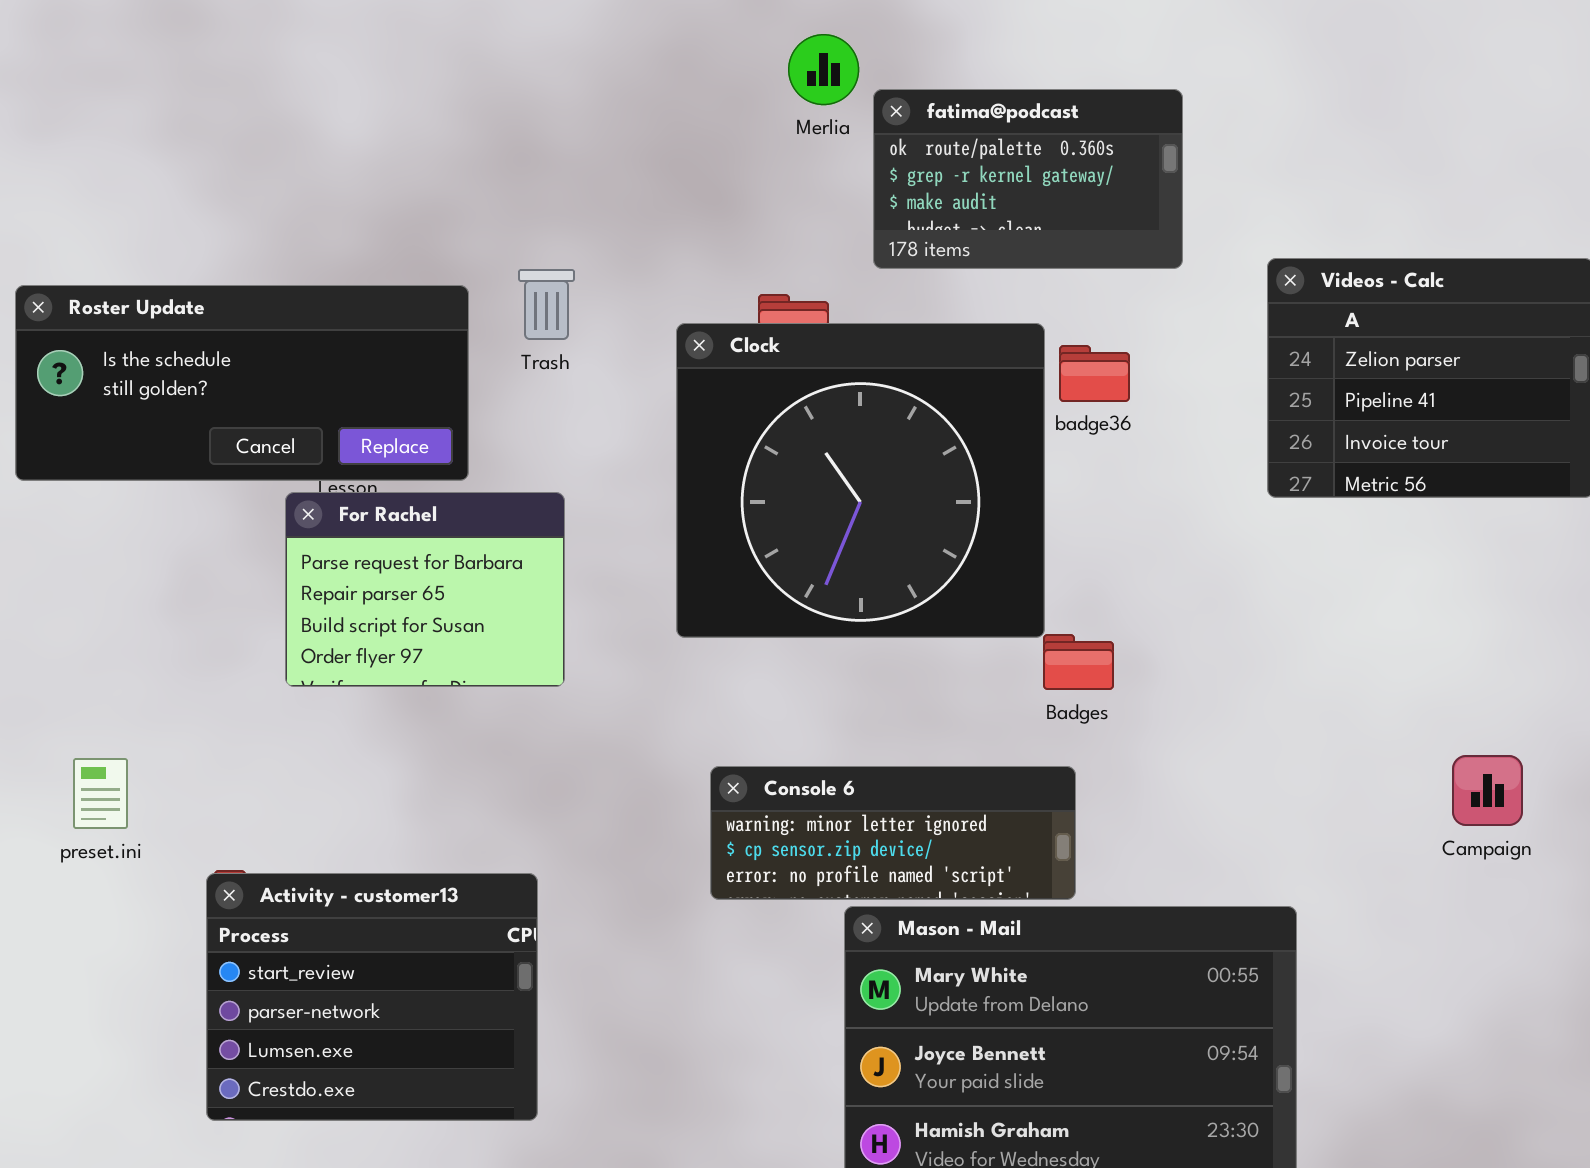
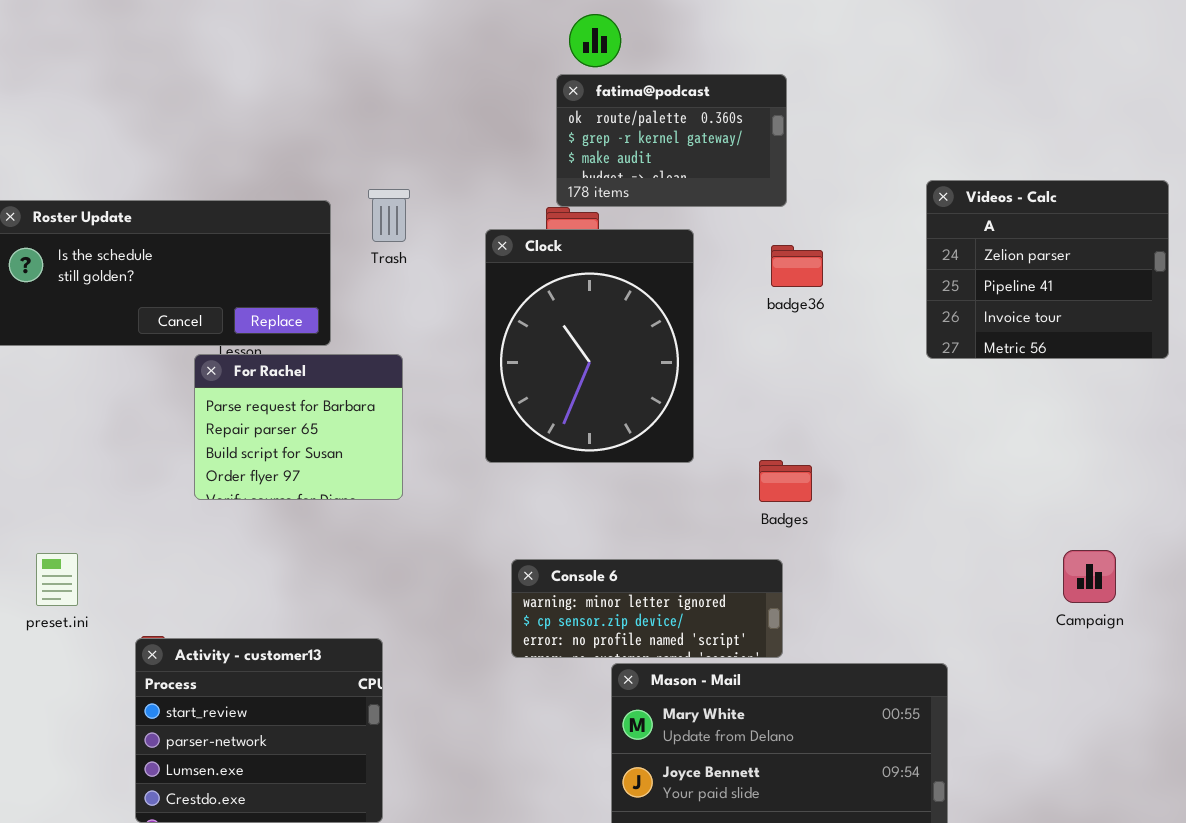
fatima@podcast: [873,89,1183,269] -> [556,74,787,207], moved
Clock: [676,323,1045,638] -> [485,229,694,463], resized

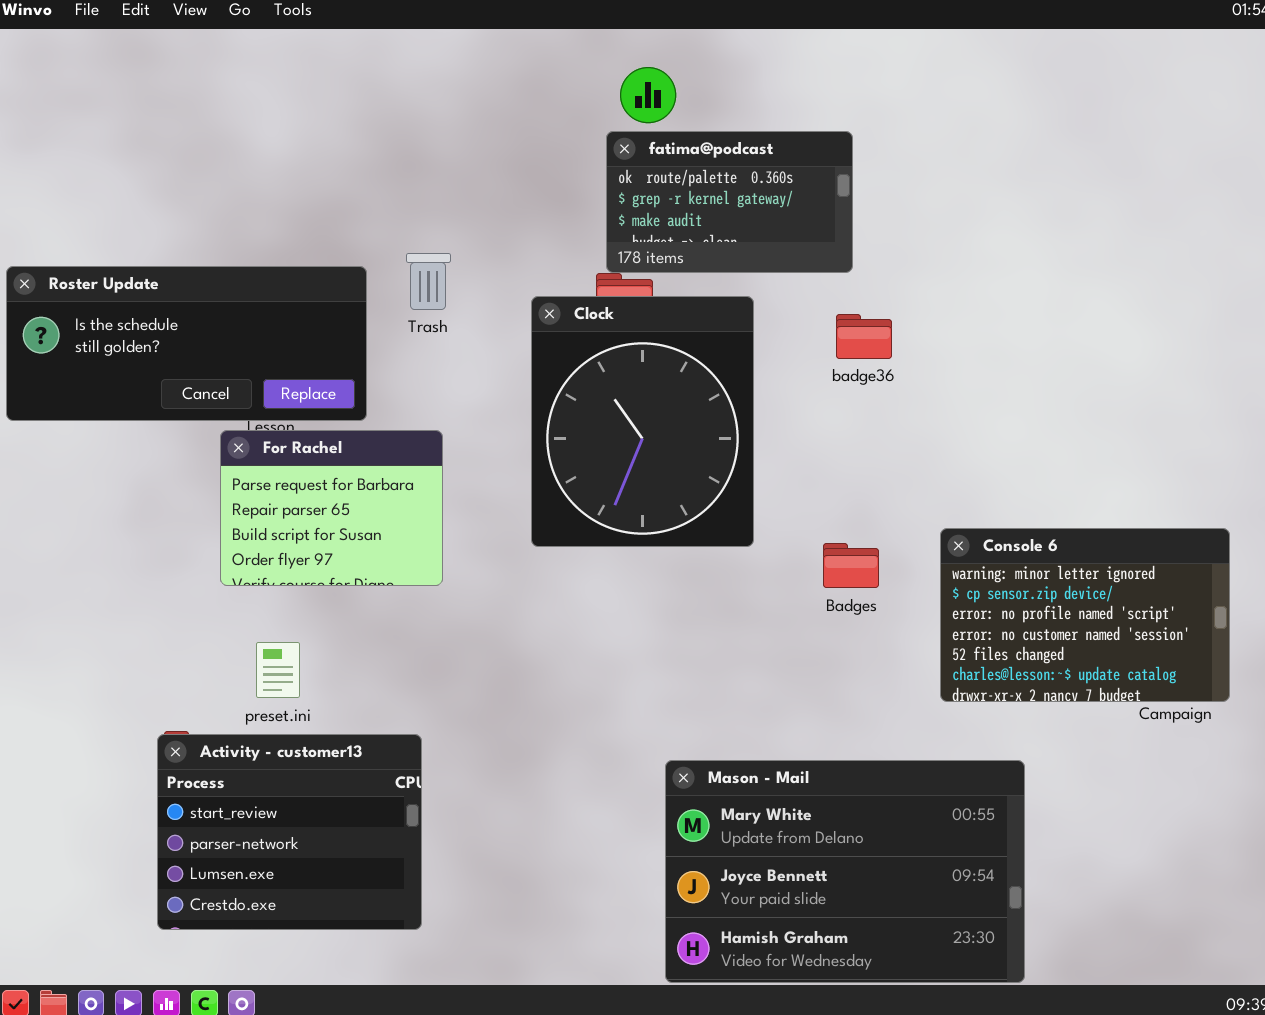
Videos - Calc: [926,180,1169,359] -> none, closed
preset.ini: [36,553,78,606] -> [256,642,300,698], moved
Console 6: [511,559,783,658] -> [940,528,1230,702], moved, resized

